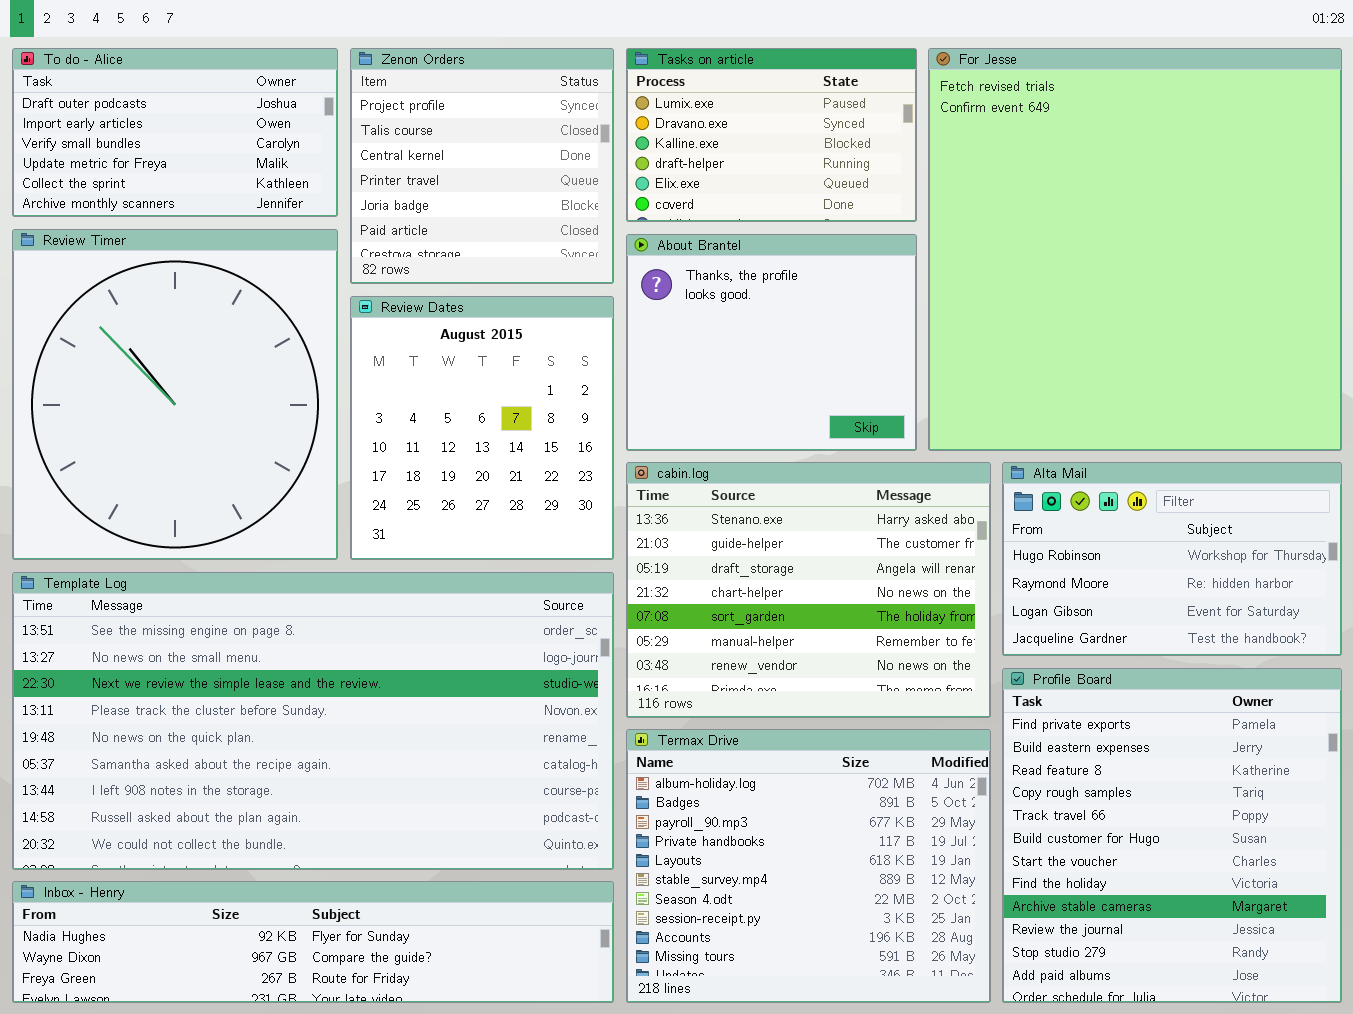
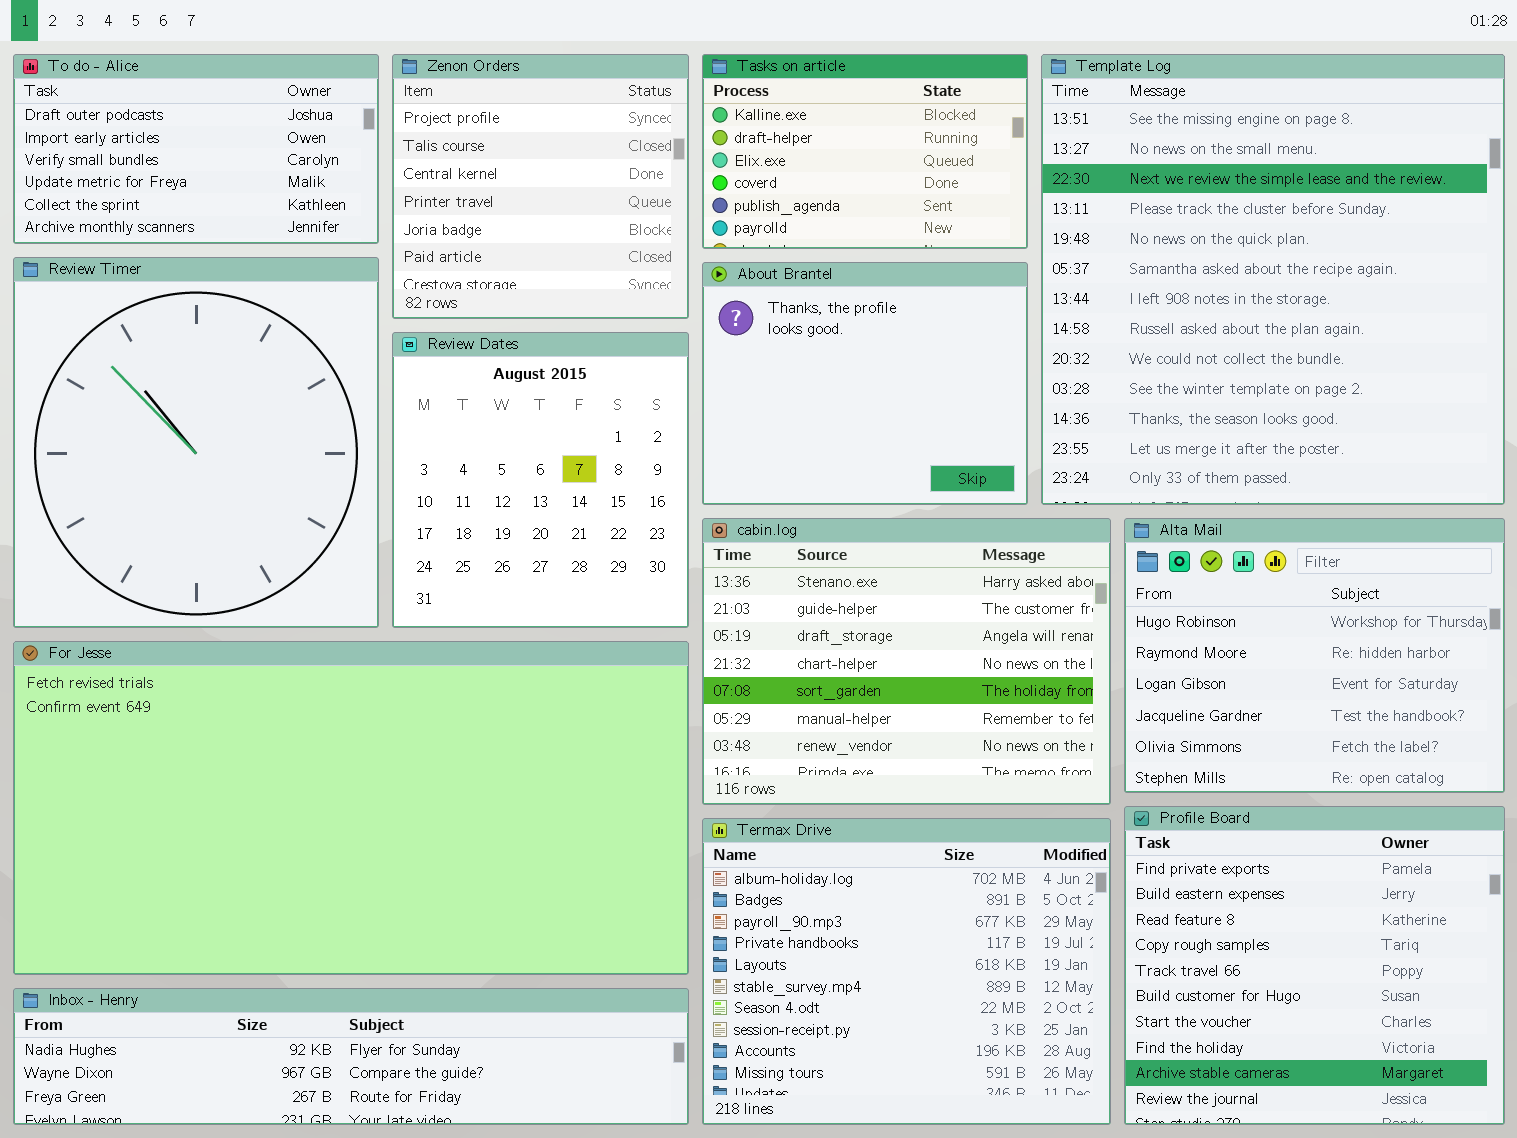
Tasks on article: [626,48,917,222] -> [702,54,1028,249], scrolled down 2 rows
For Jesse: [928,48,1342,451] -> [13,641,689,975], moved, resized
Alta Mail: [1002,462,1342,656] -> [1124,518,1505,793], resized
Template Log: [12,572,614,870] -> [1041,54,1505,505], moved, resized
Profile Board: [1002,668,1342,1003] -> [1124,806,1505,1125], resized

